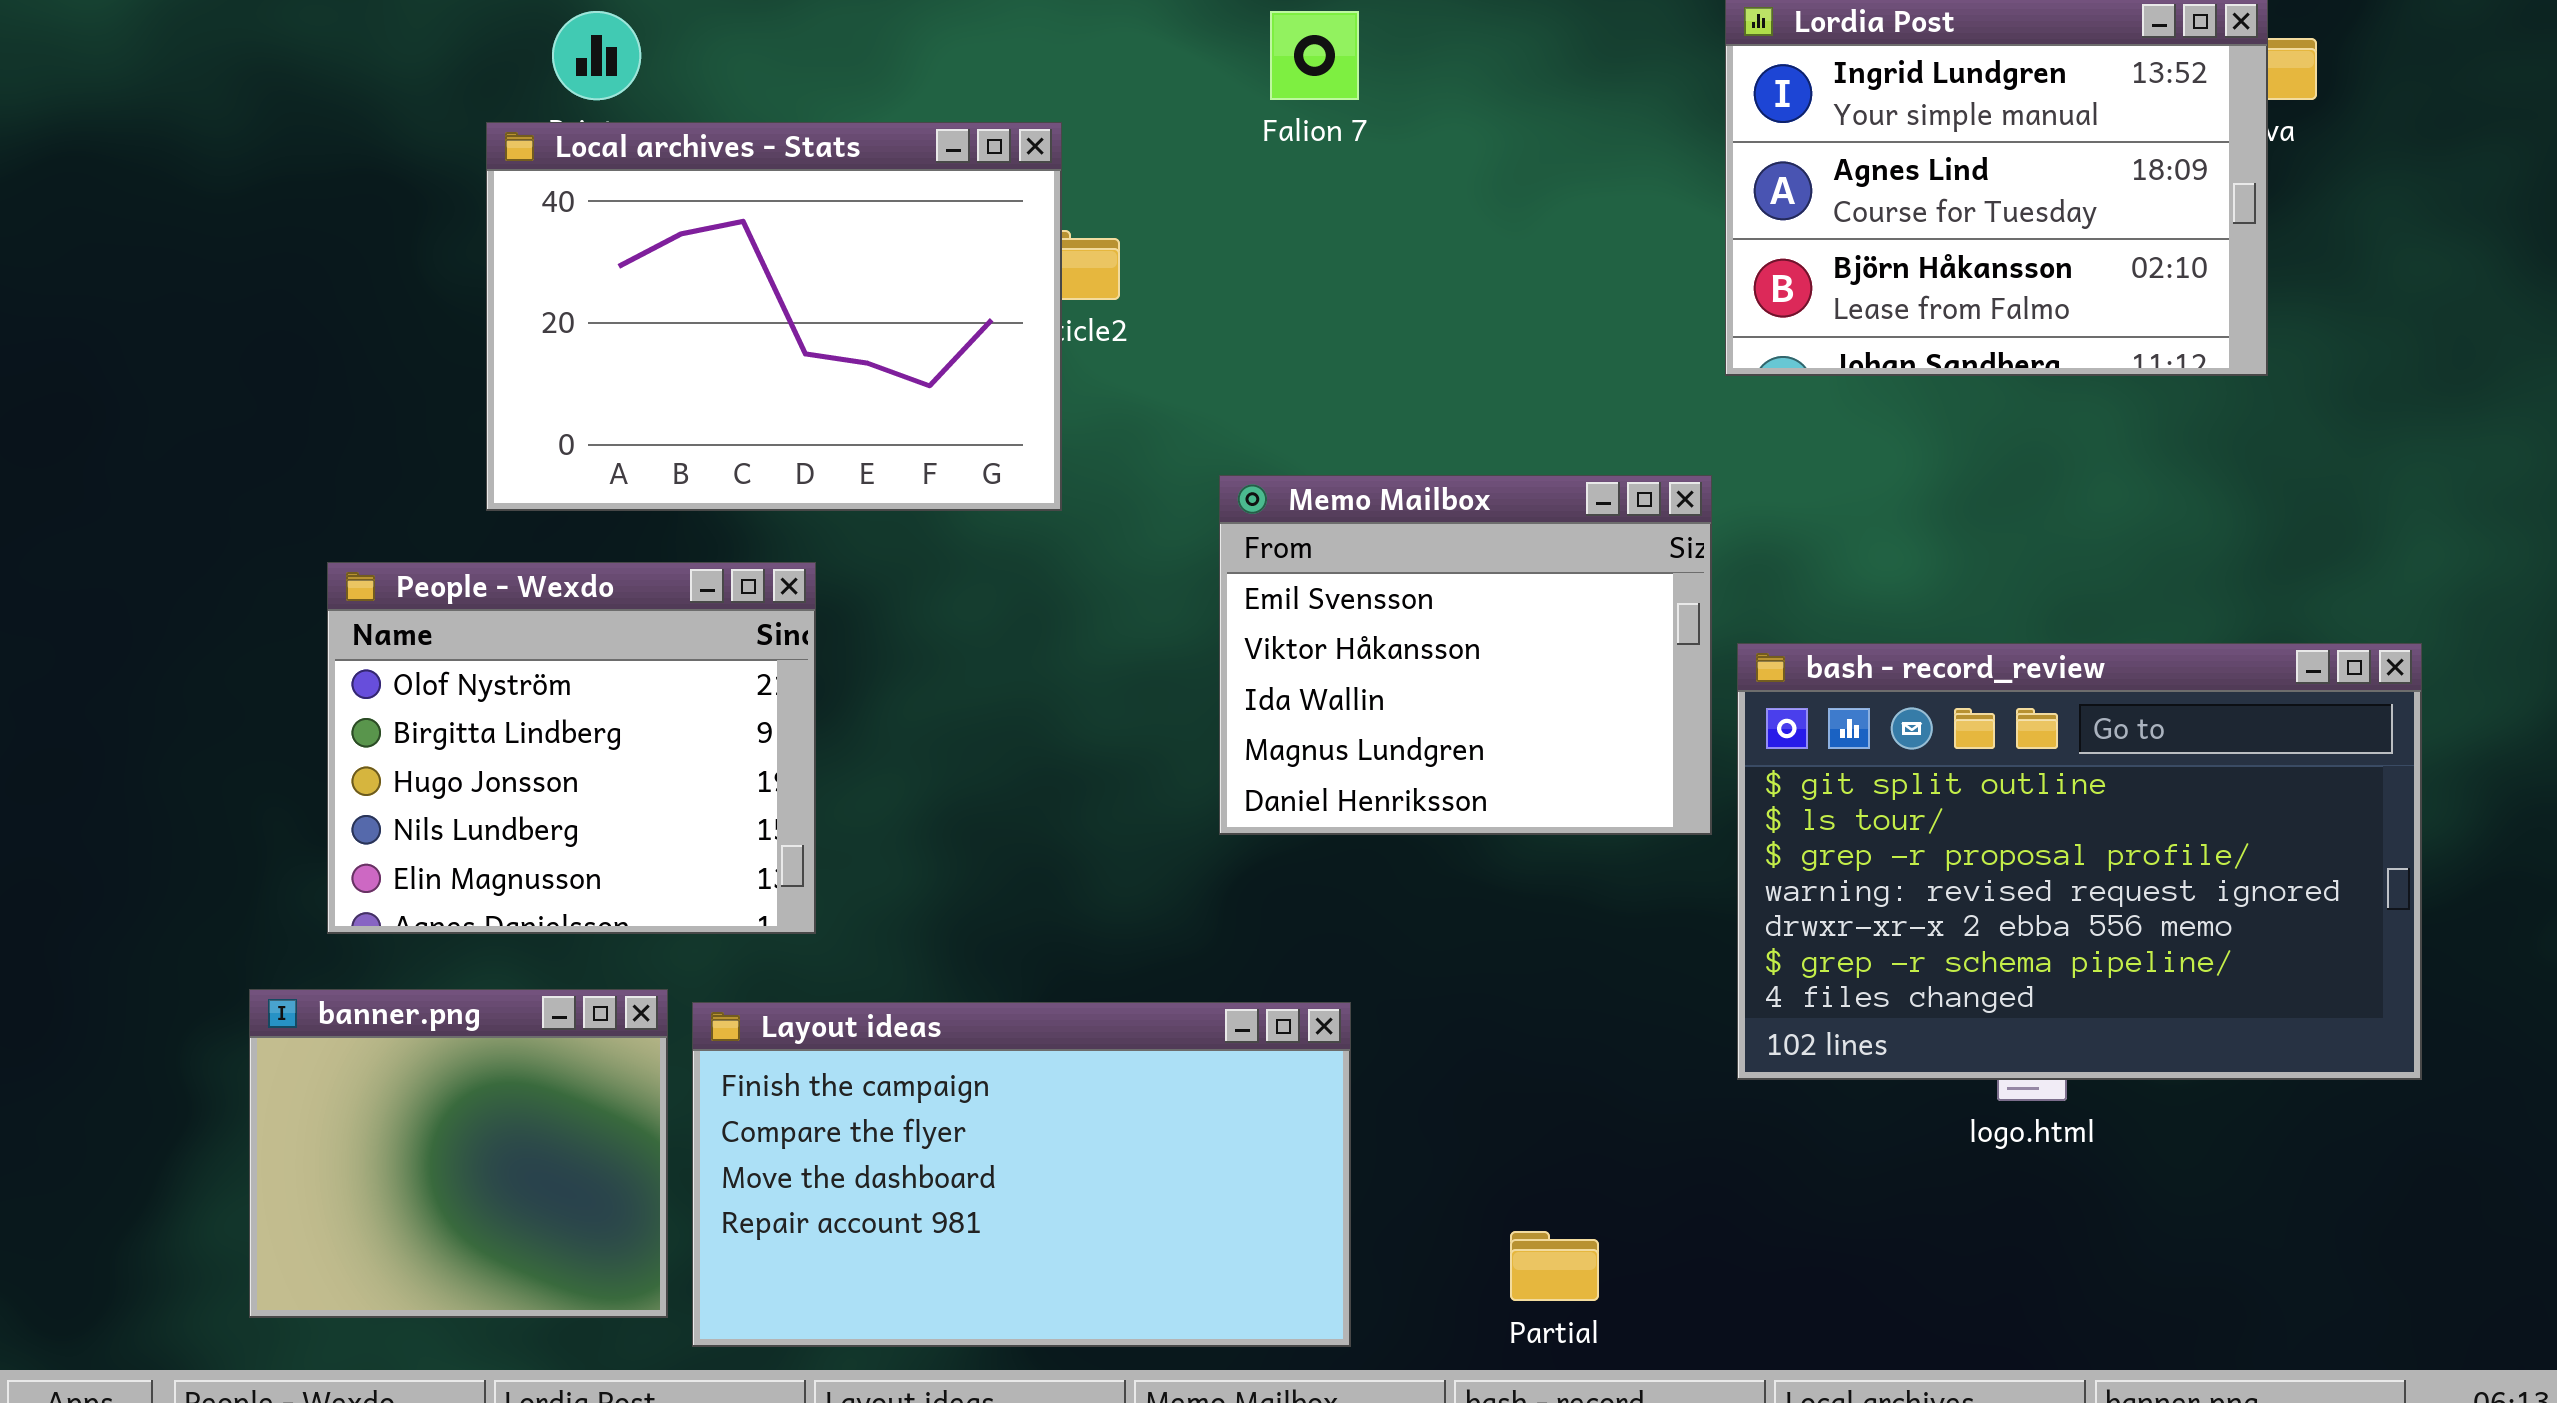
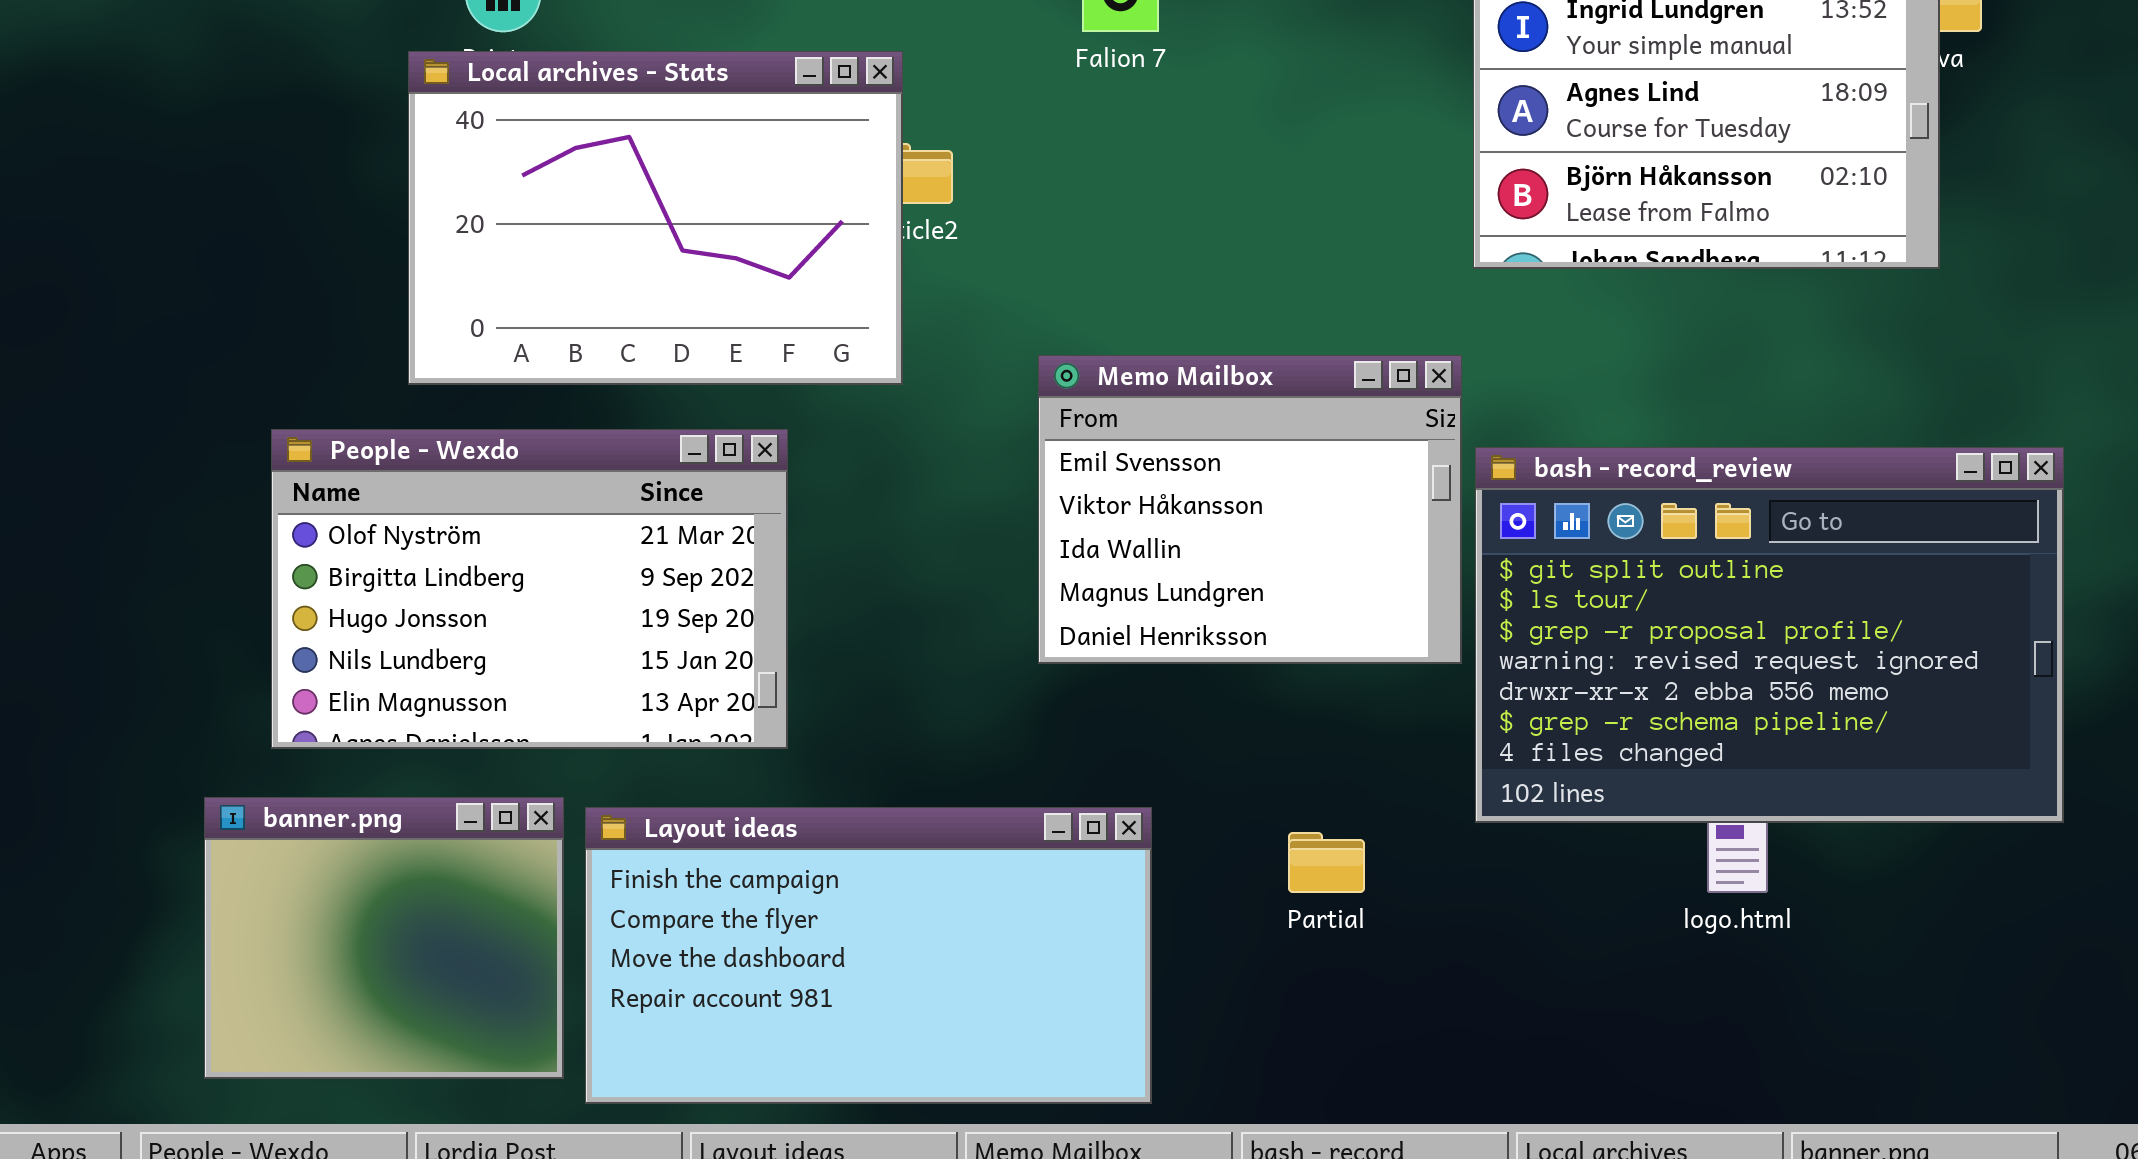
People - Wexdo: [327,562,816,934] -> [271,429,788,749], resized
bash - record_review: [1737,643,2422,1080] -> [1475,447,2064,823], moved
Partial: [1510,1231,1599,1301] -> [1288,832,1365,893], moved

